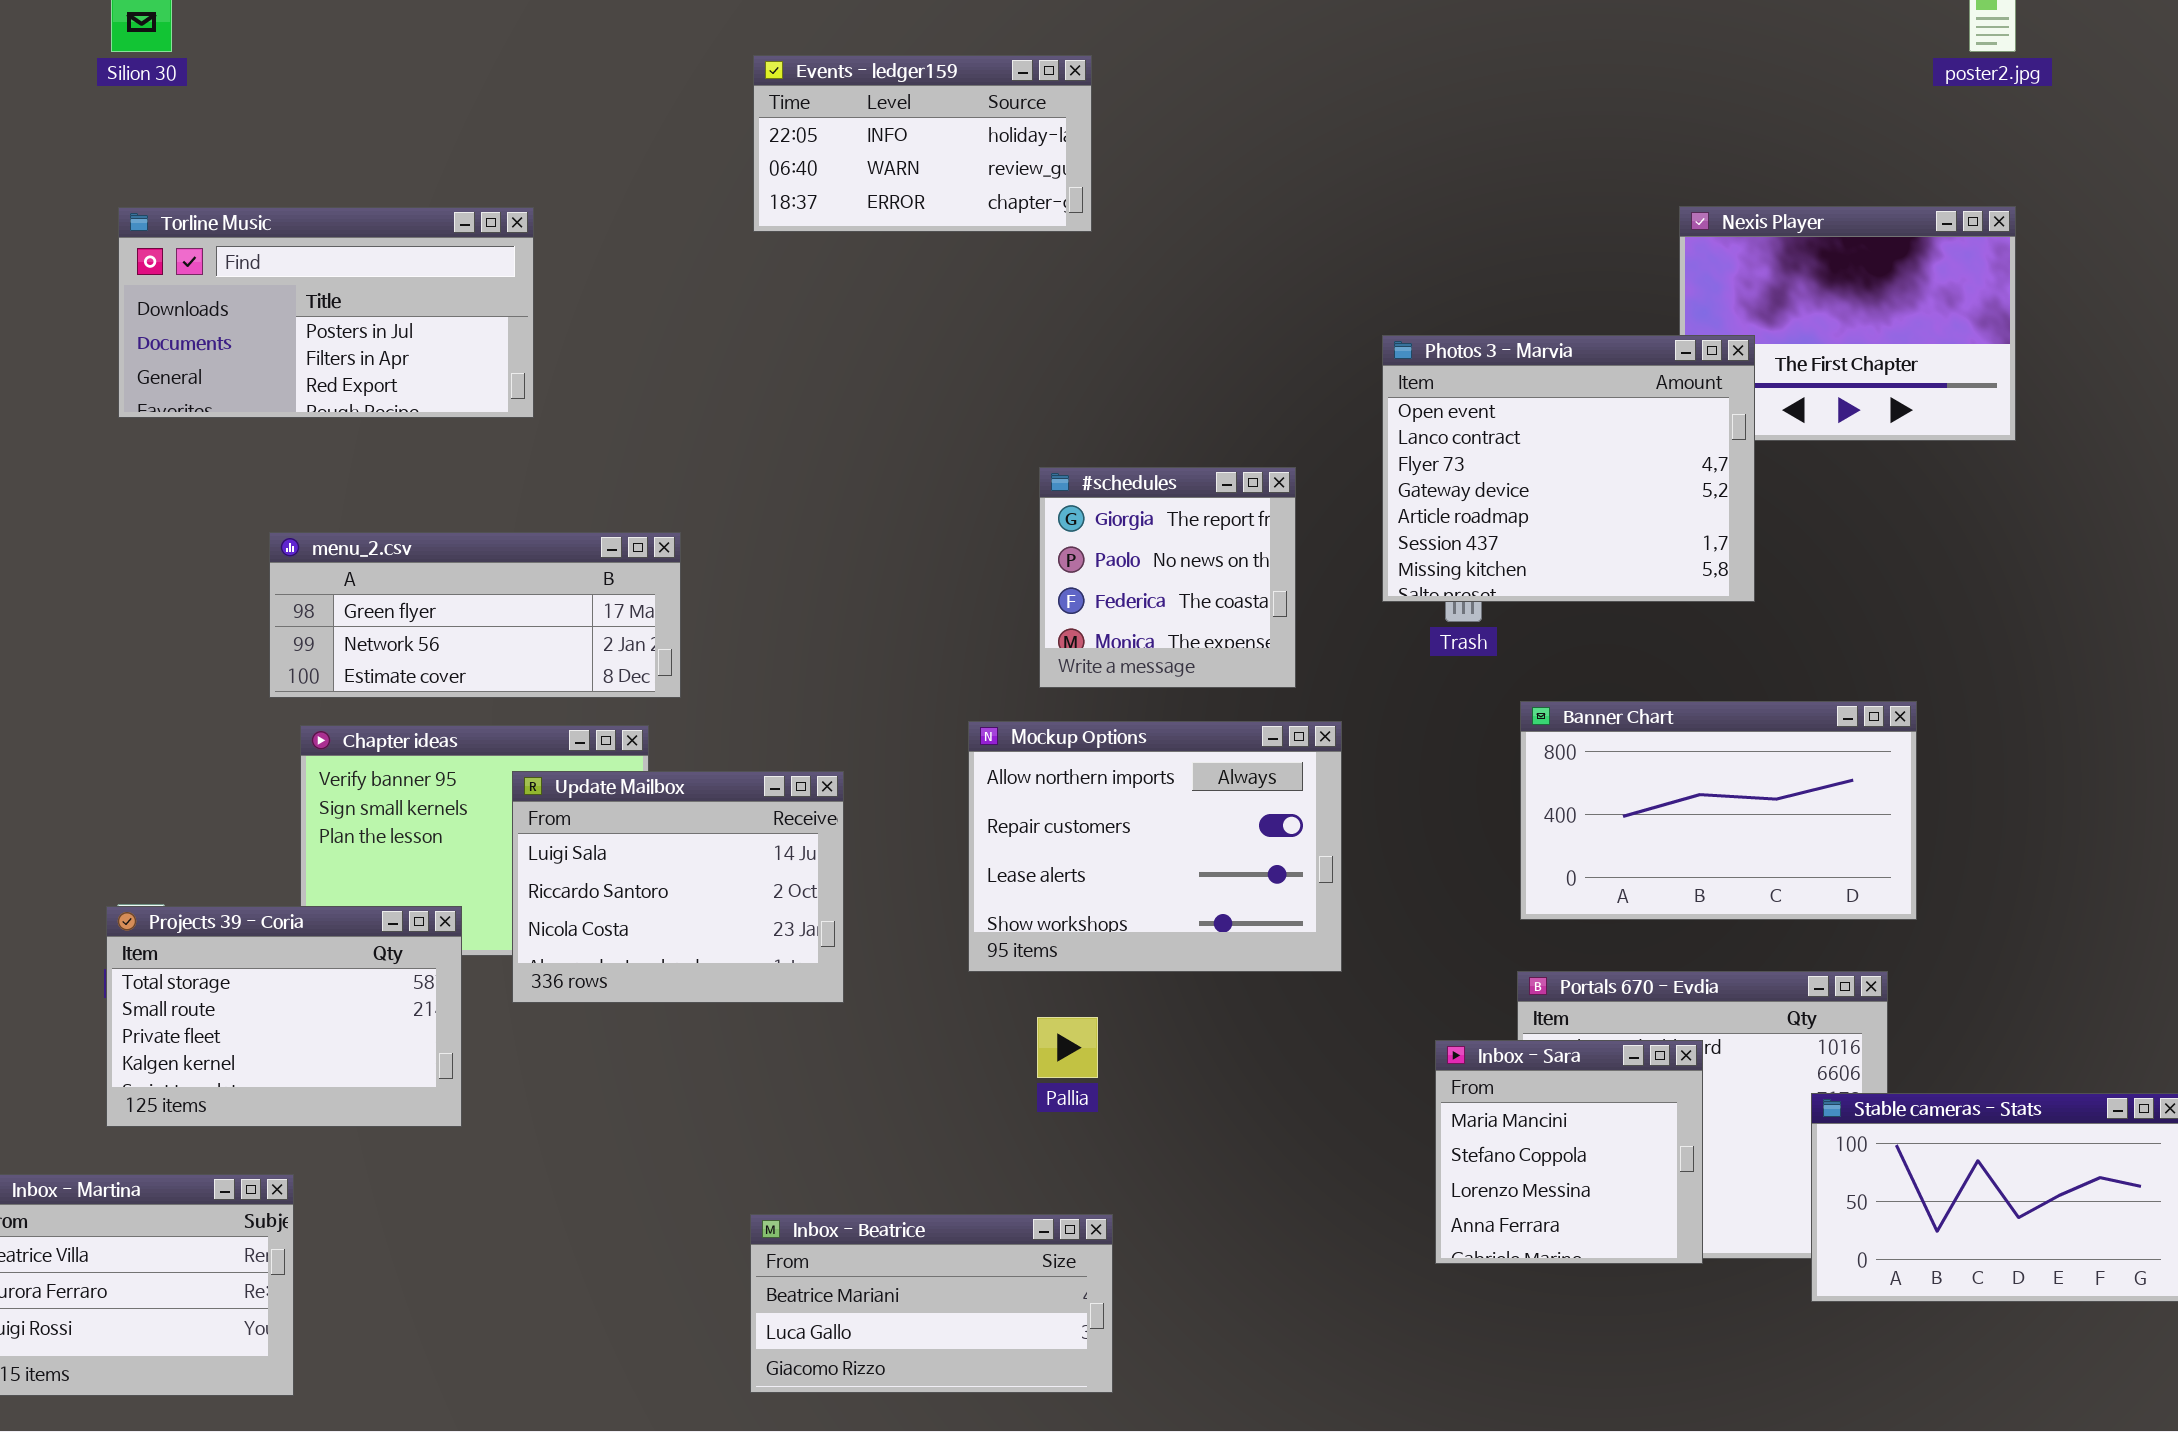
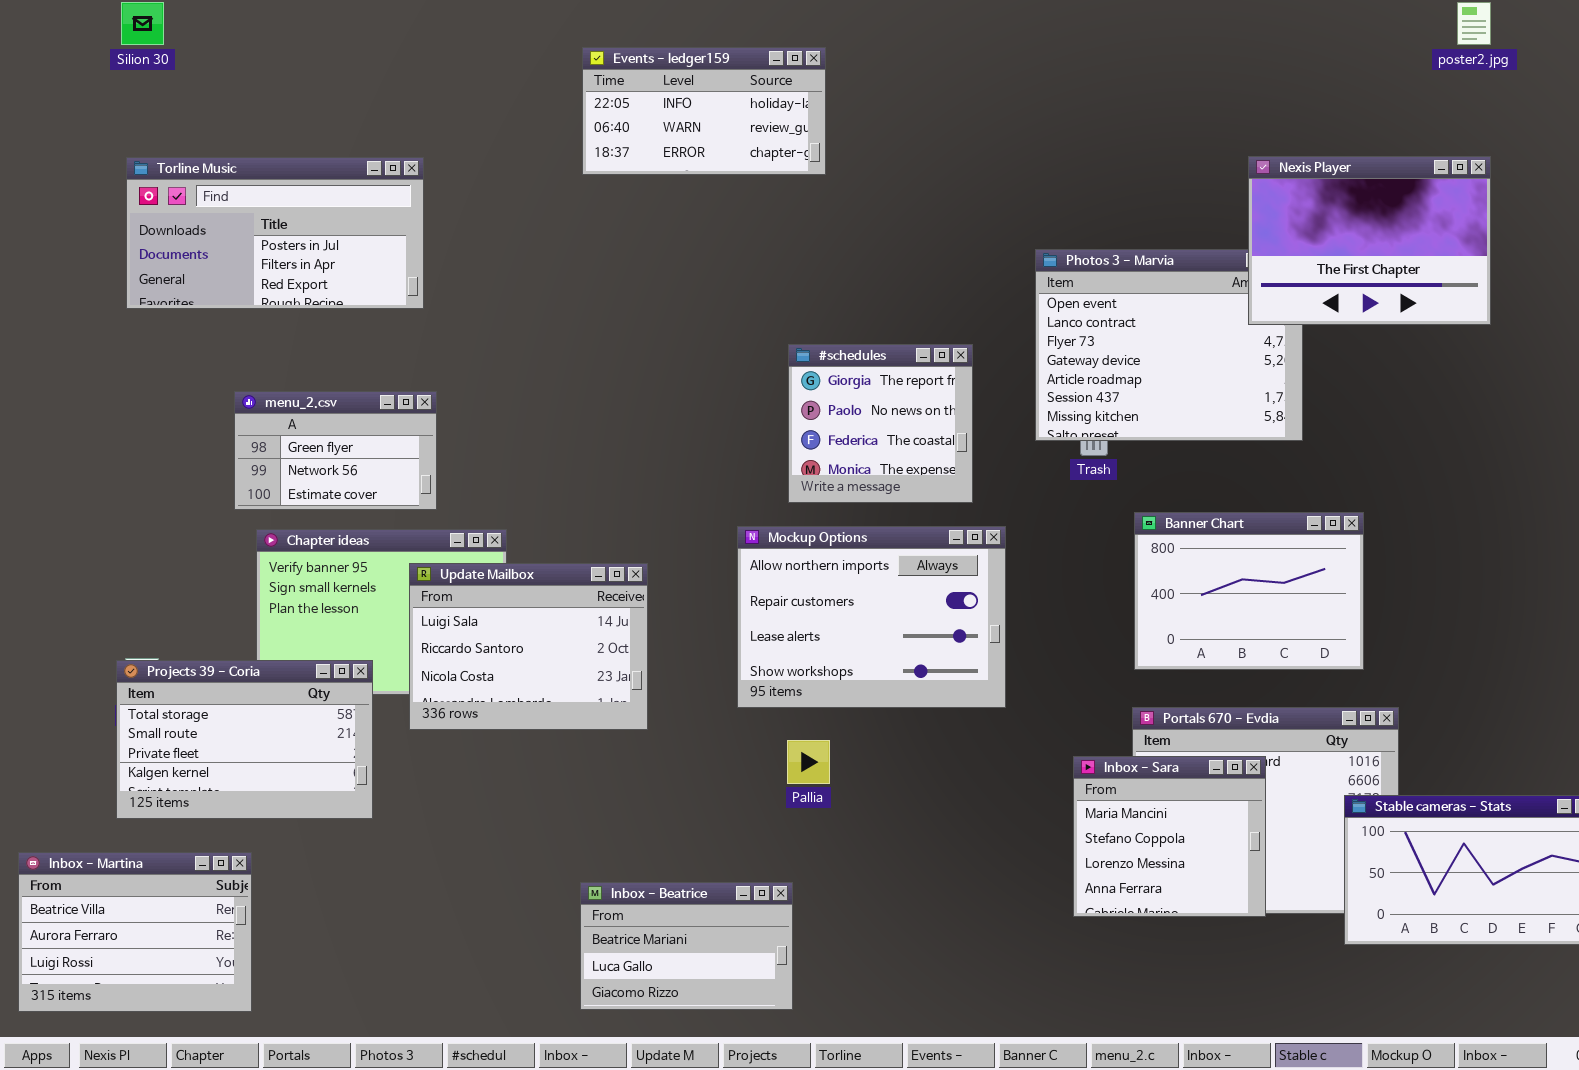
Nexis Player: [1679,206,2016,441] -> [1248,156,1491,325], raised
menu_2.csv: [269,532,681,698] -> [234,391,437,510], resized
Banner Chart: [1520,701,1917,920] -> [1134,512,1364,670], resized
Inbox - Beatrice: [750,1214,1113,1393] -> [580,882,793,1010], resized

